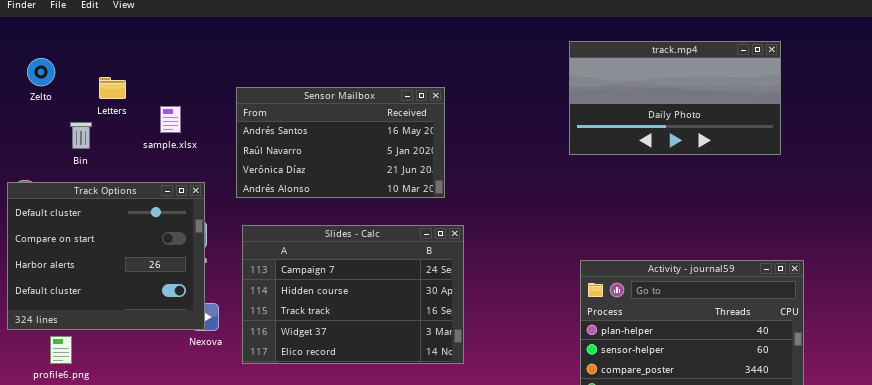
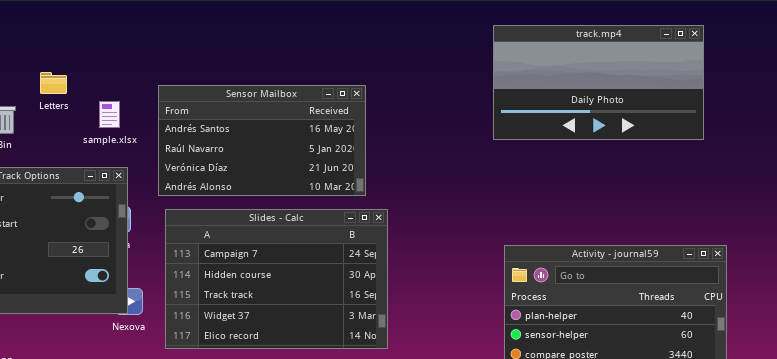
Letters: [99,77,126,99] -> [40,72,67,94], moved
Sensor Mailbox: [236,87,445,198] -> [158,85,366,196], moved
sample.xlsx: [160,106,181,133] -> [99,101,120,128], moved

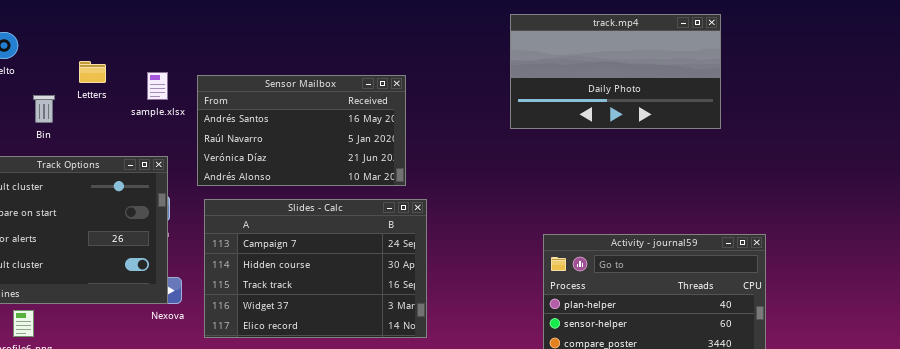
track.mp4: [493,25,704,140] -> [510,14,721,129], moved
sample.xlsx: [99,101,120,128] -> [147,72,168,100], moved

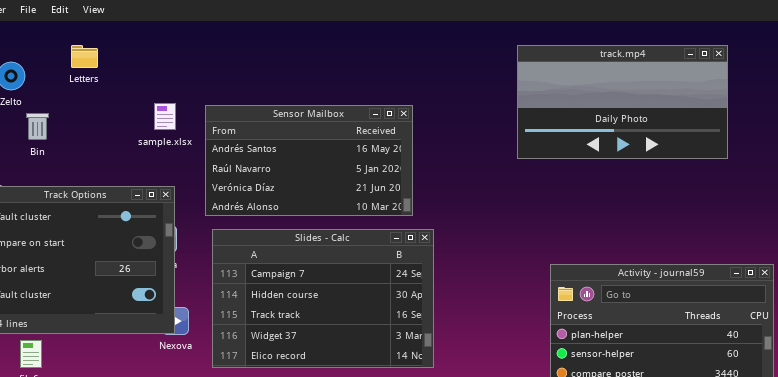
Letters: [79,61,106,83] -> [71,45,98,68], moved
Bin: [33,95,55,123] -> [26,113,49,140], moved

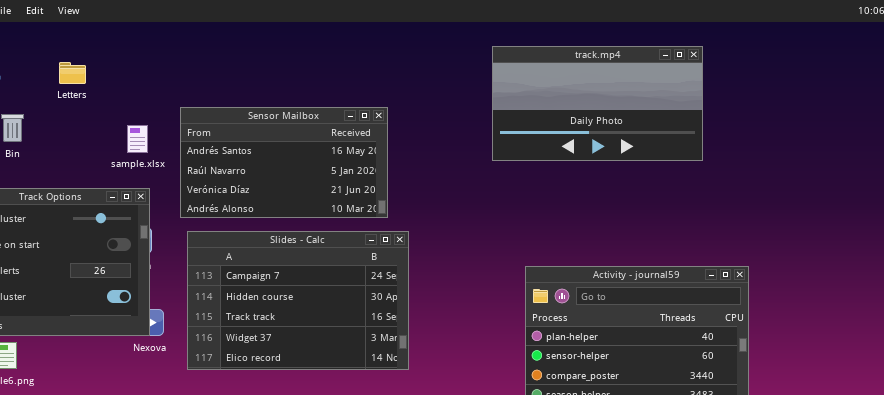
Letters: [71,45,98,68] -> [59,62,86,84], moved
sample.xlsx: [154,103,176,130] -> [127,125,148,153], moved

